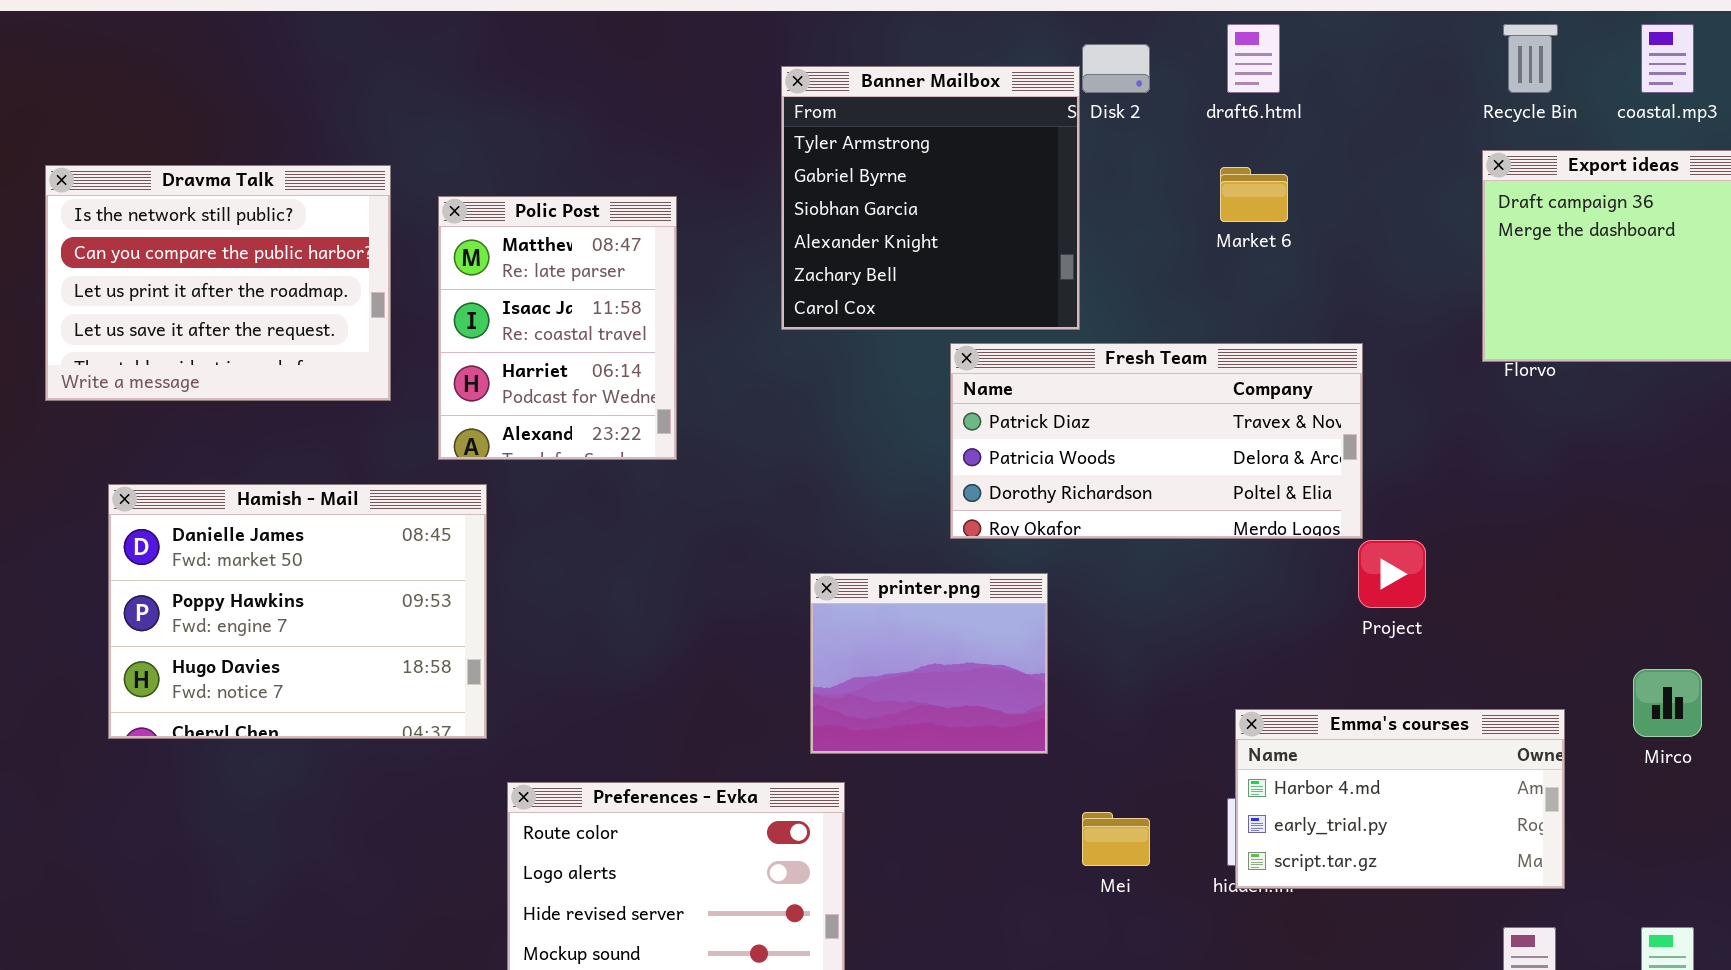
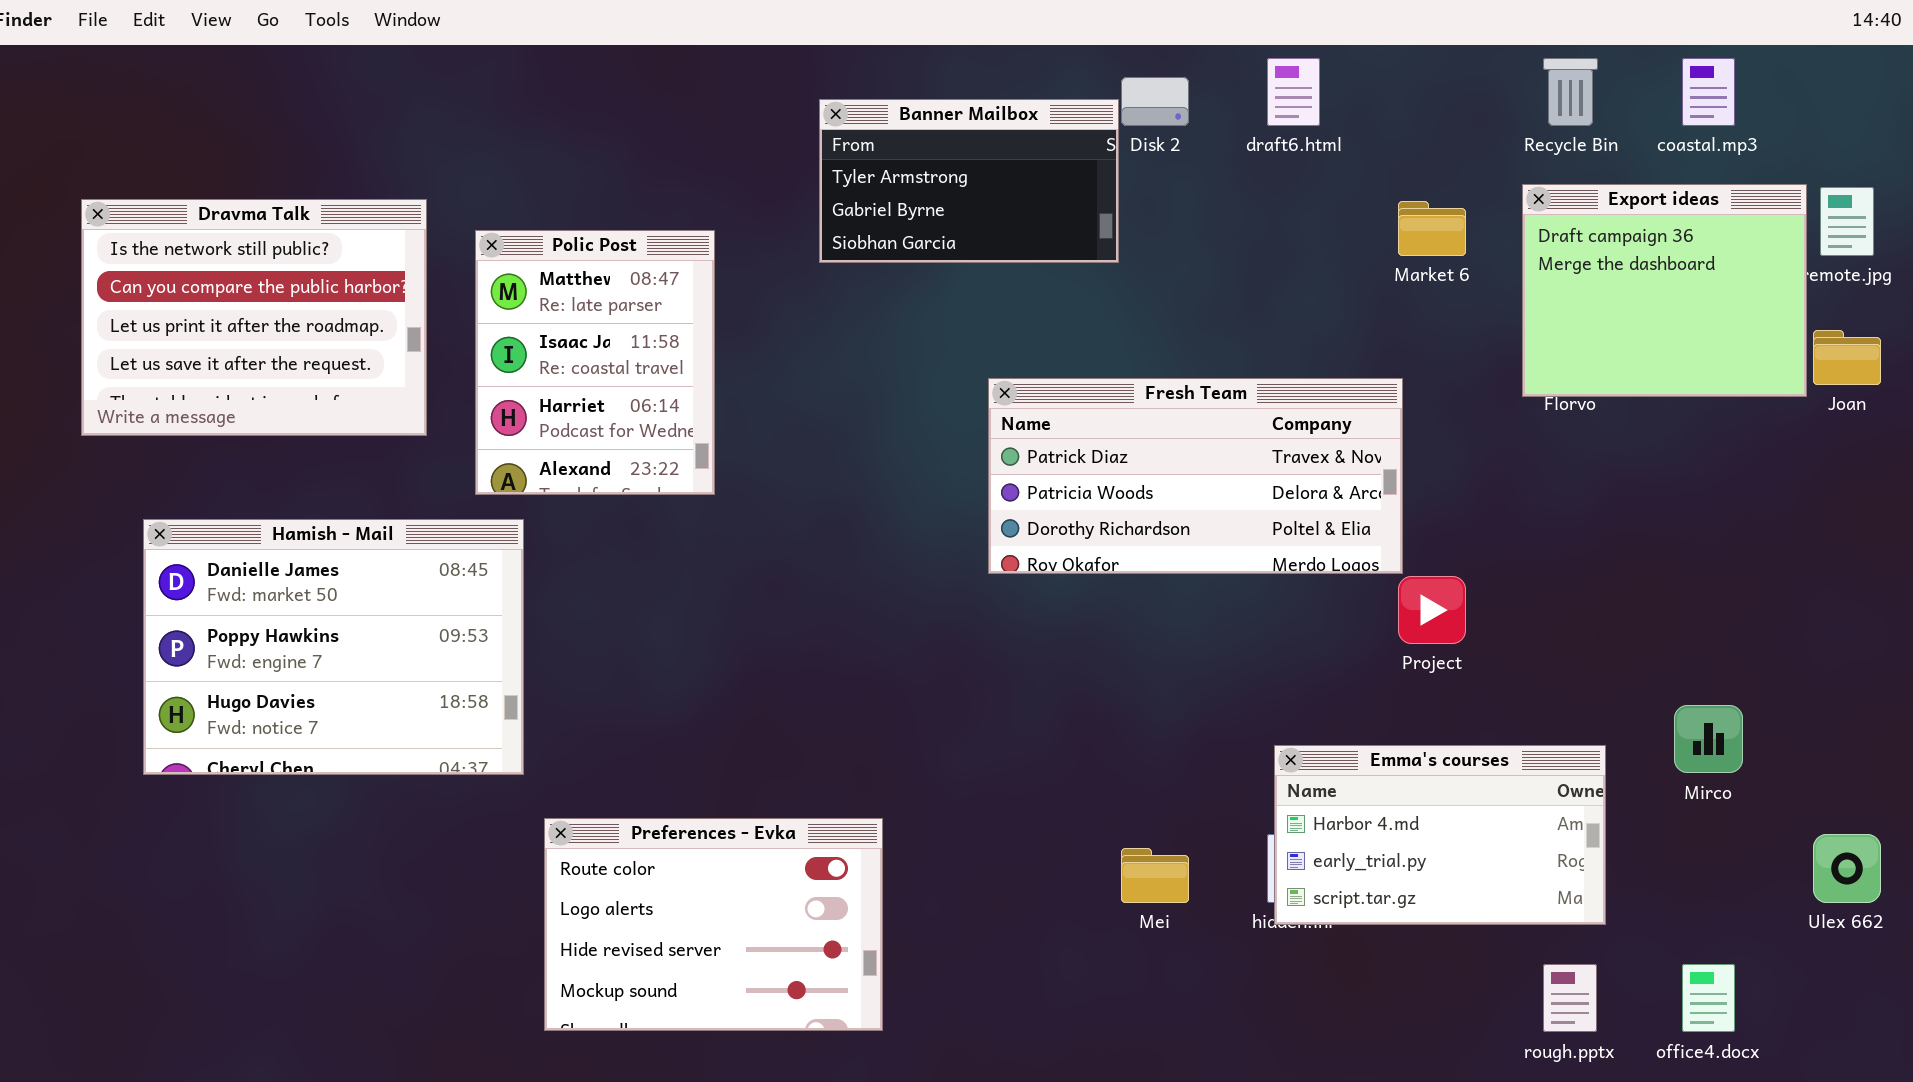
Banner Mailbox: [781,66,1080,330] -> [819,99,1119,263], resized
Market 6: [1220,167,1288,222] -> [1398,201,1466,256], moved
printer.png: [810,573,1048,754] -> none, closed

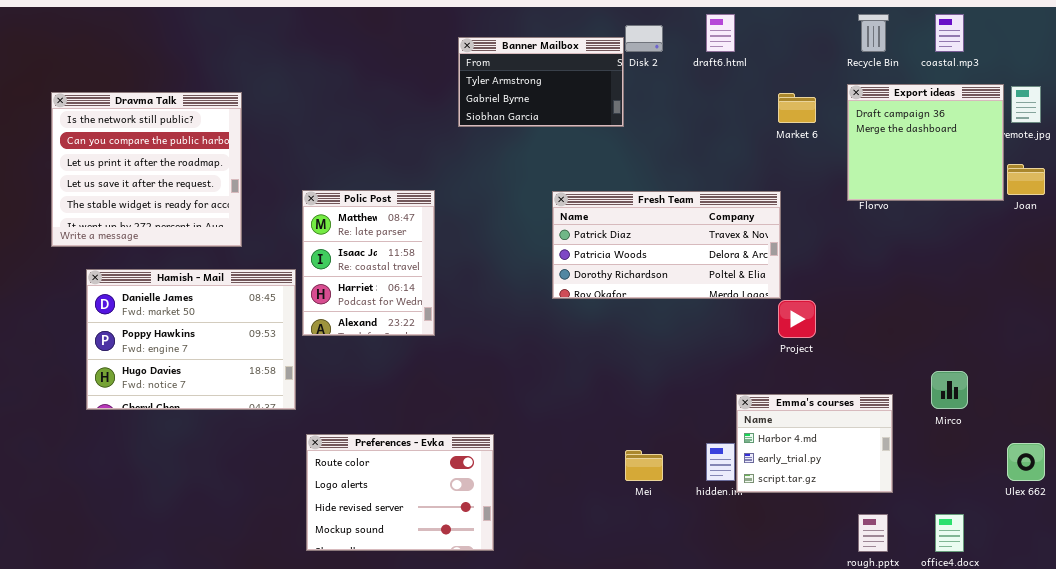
Dravma Talk: [81,199,427,436] -> [51,92,242,247], resized
Polic Post: [475,230,715,495] -> [302,190,435,336], moved
Emma's courses: [1274,745,1606,925] -> [736,394,893,493], resized

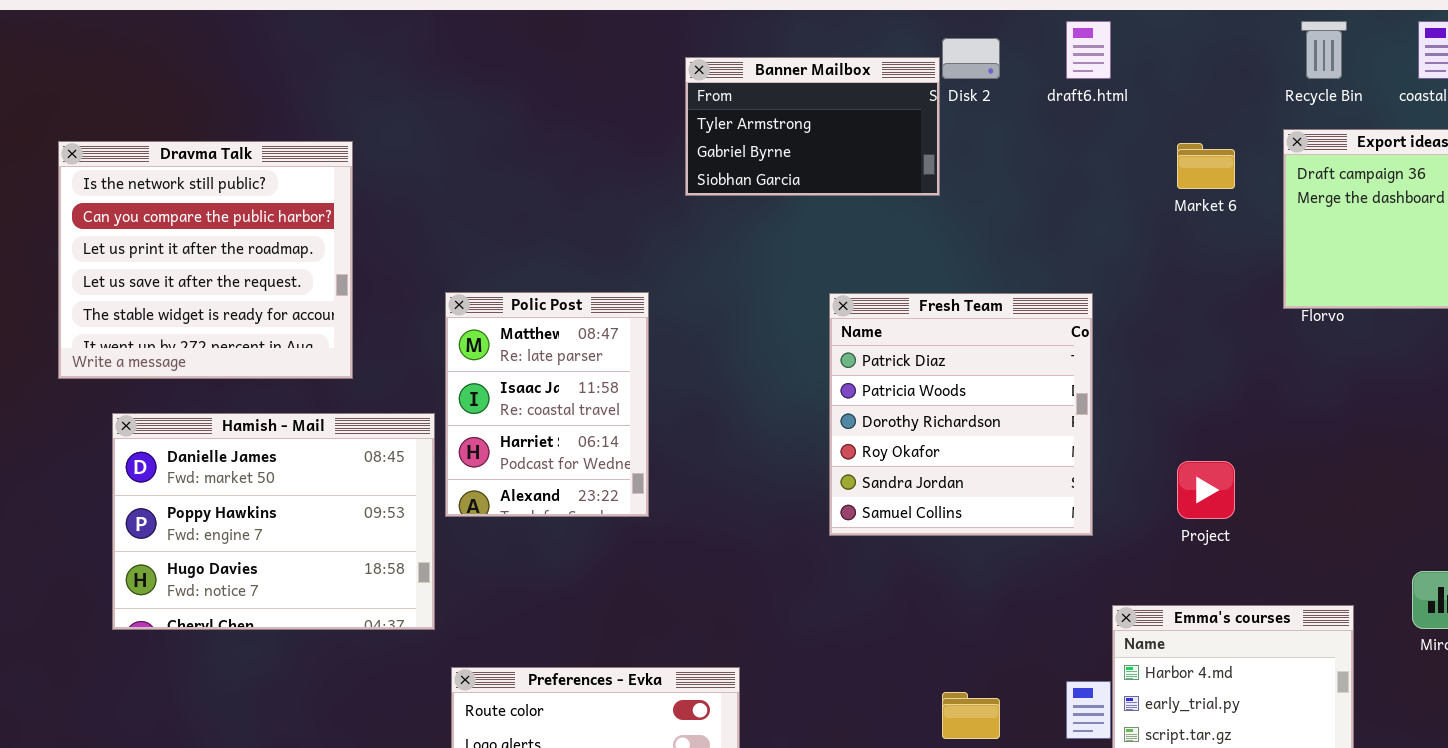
Fresh Team: [552,191,781,299] -> [829,293,1093,536], resized

